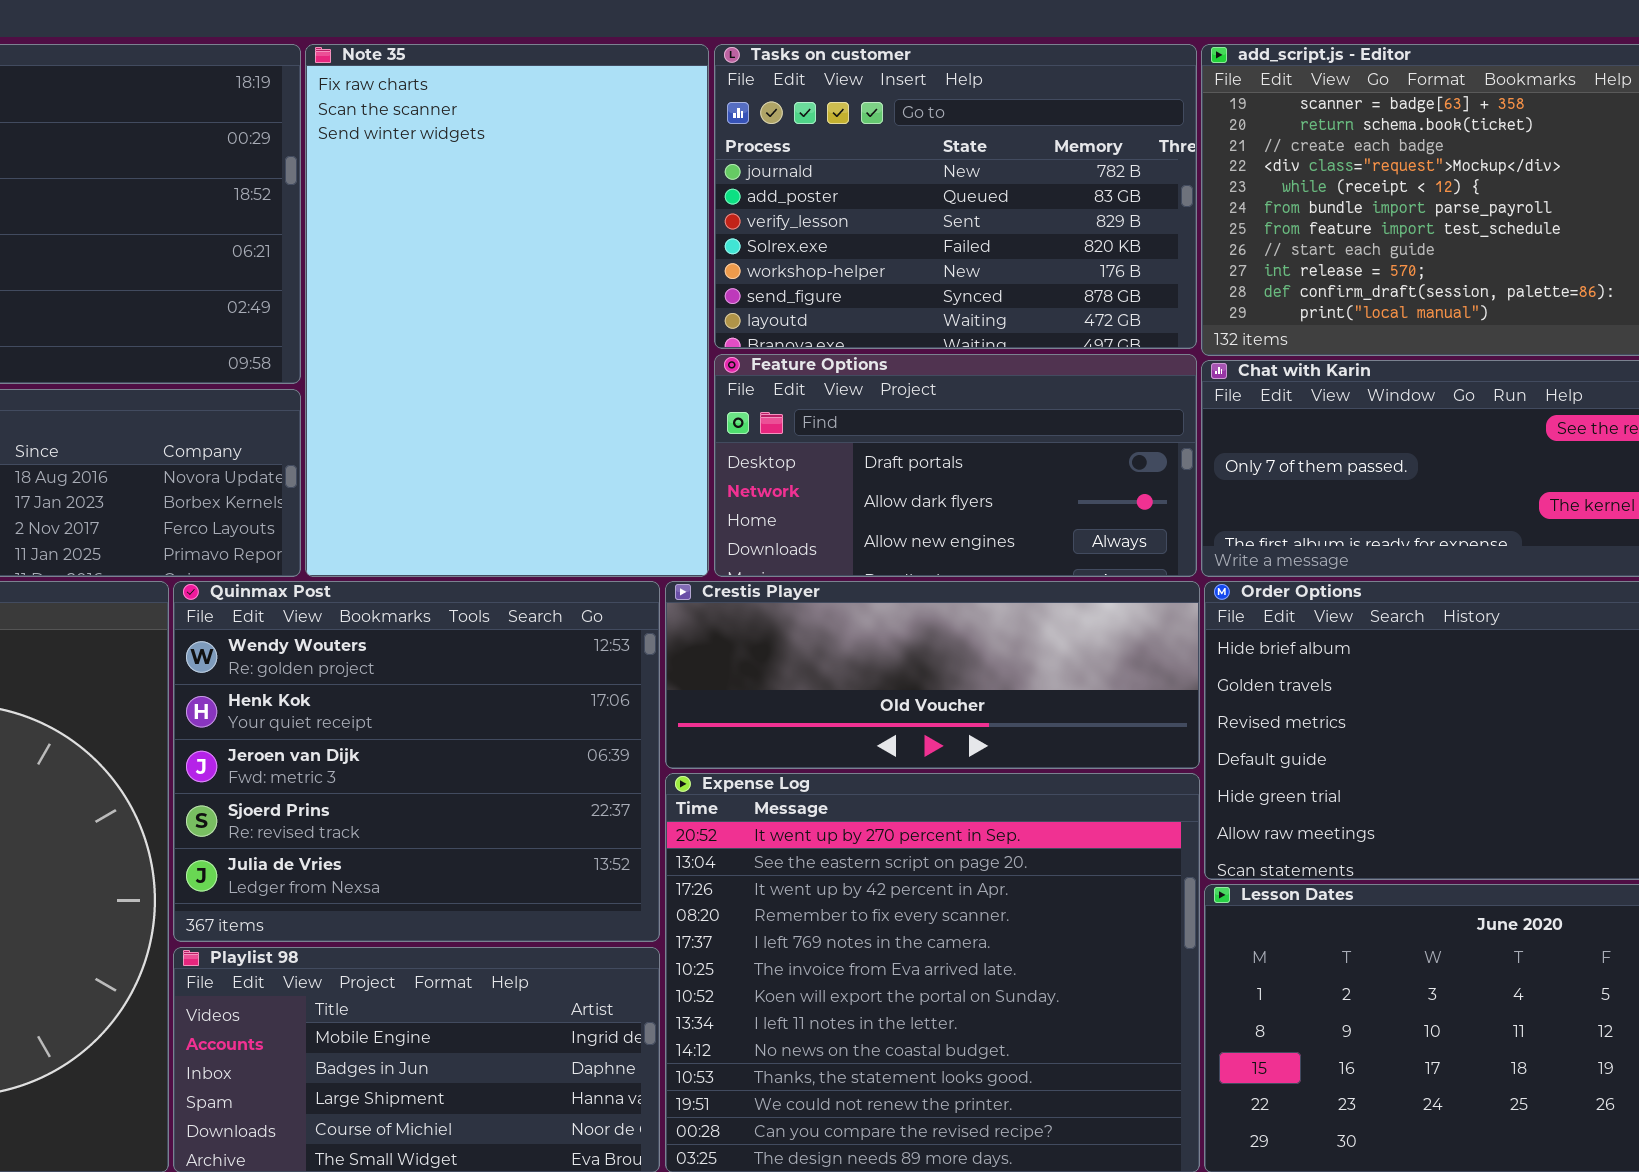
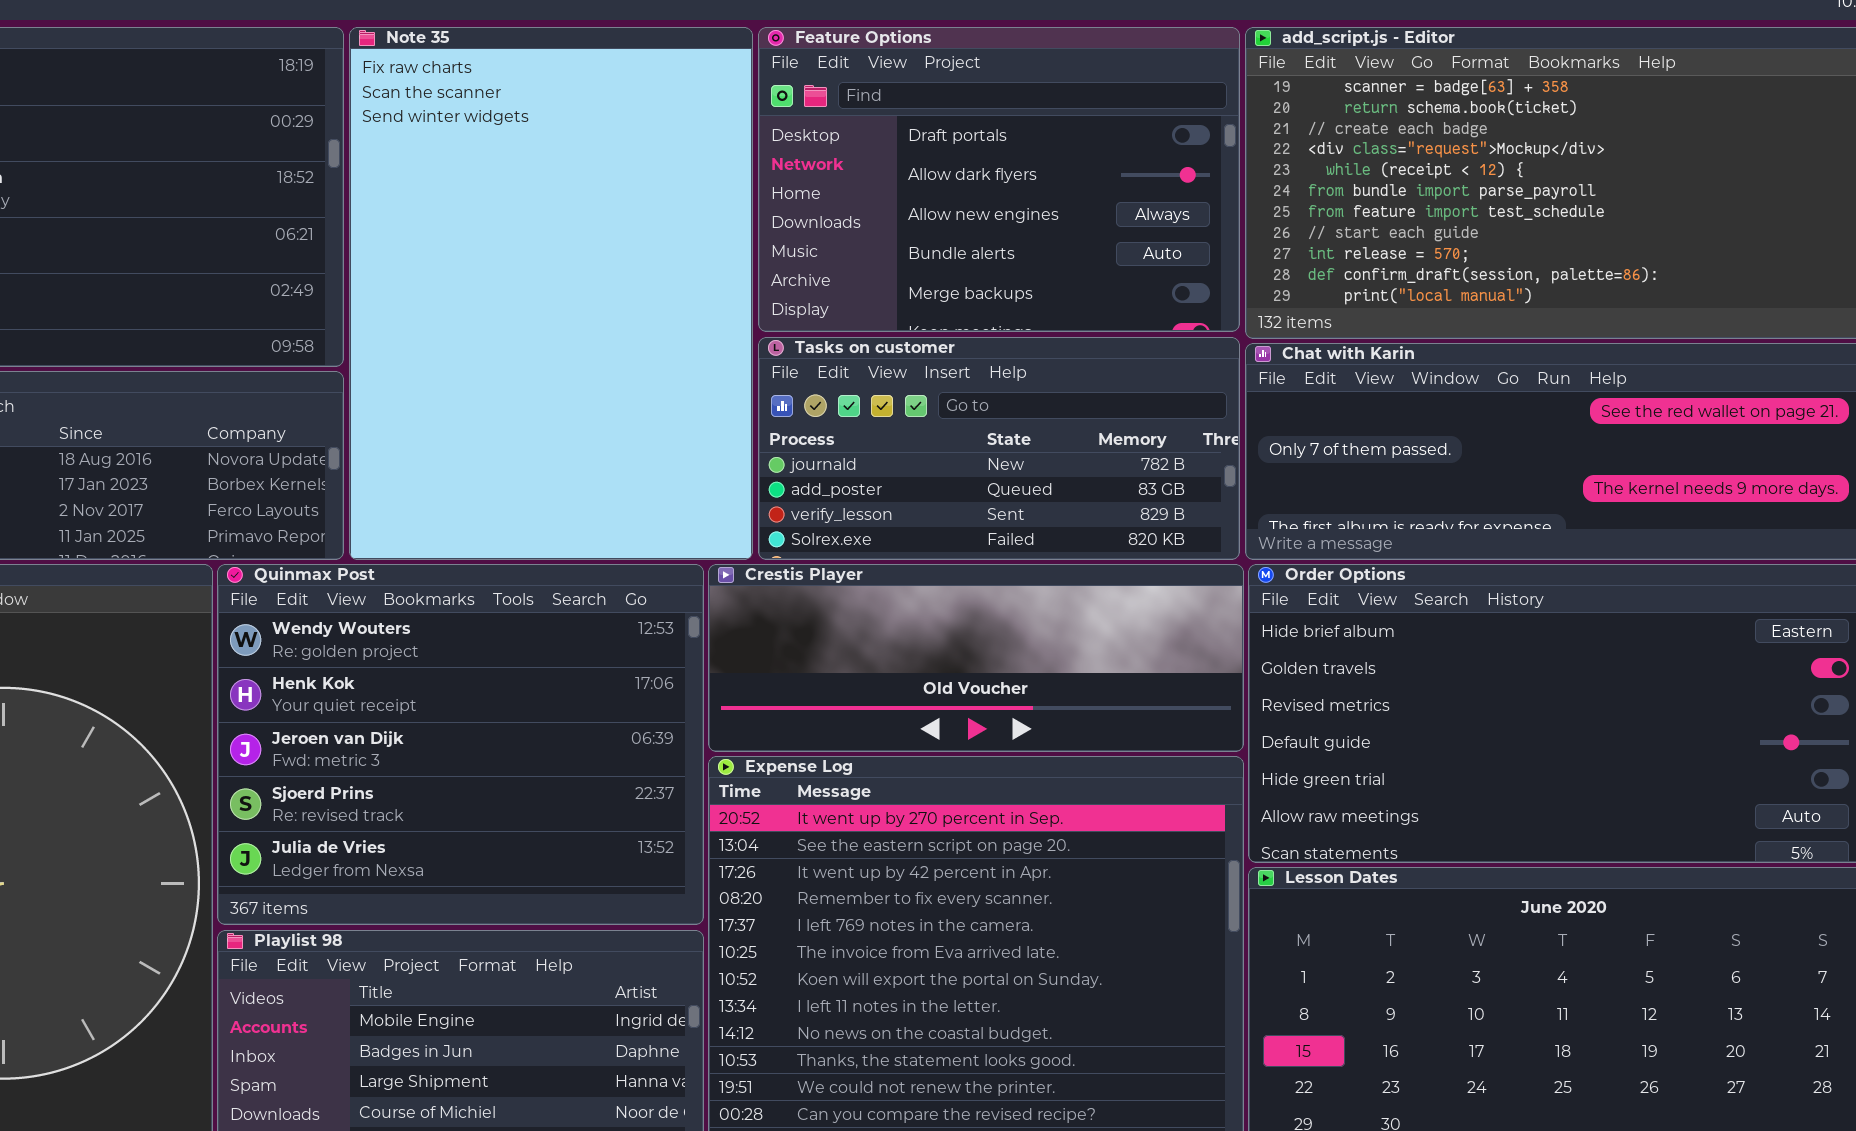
Tasks on customer: [714,44,1197,349] -> [758,337,1240,560], moved, resized
Feature Options: [714,354,1197,577] -> [758,27,1240,332], moved, resized

